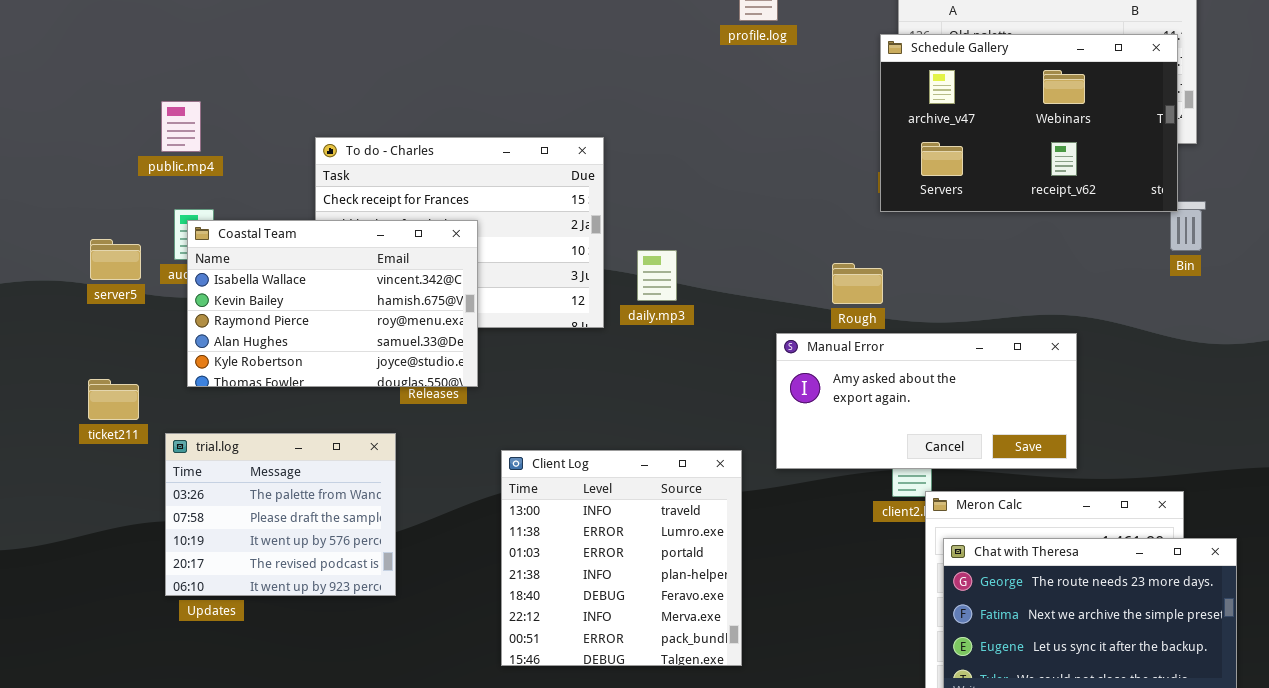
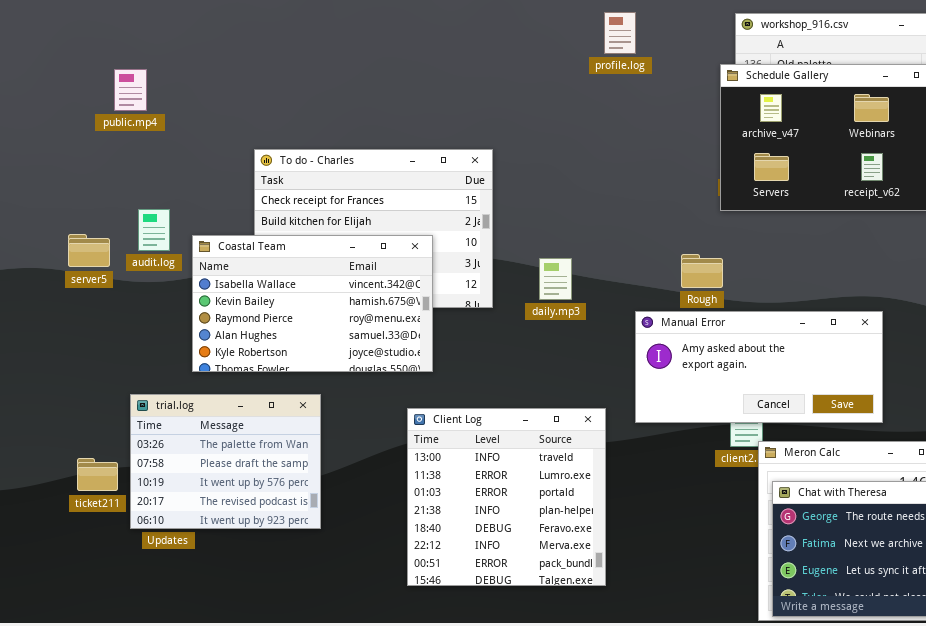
public.mp4: [161,101,201,152] -> [114,69,147,111], moved
Coastal Team: [187,220,478,387] -> [192,235,433,372], moved
daily.mp3: [637,250,677,301] -> [539,258,572,300], moved
ticket211: [88,379,139,420] -> [77,458,118,491], moved

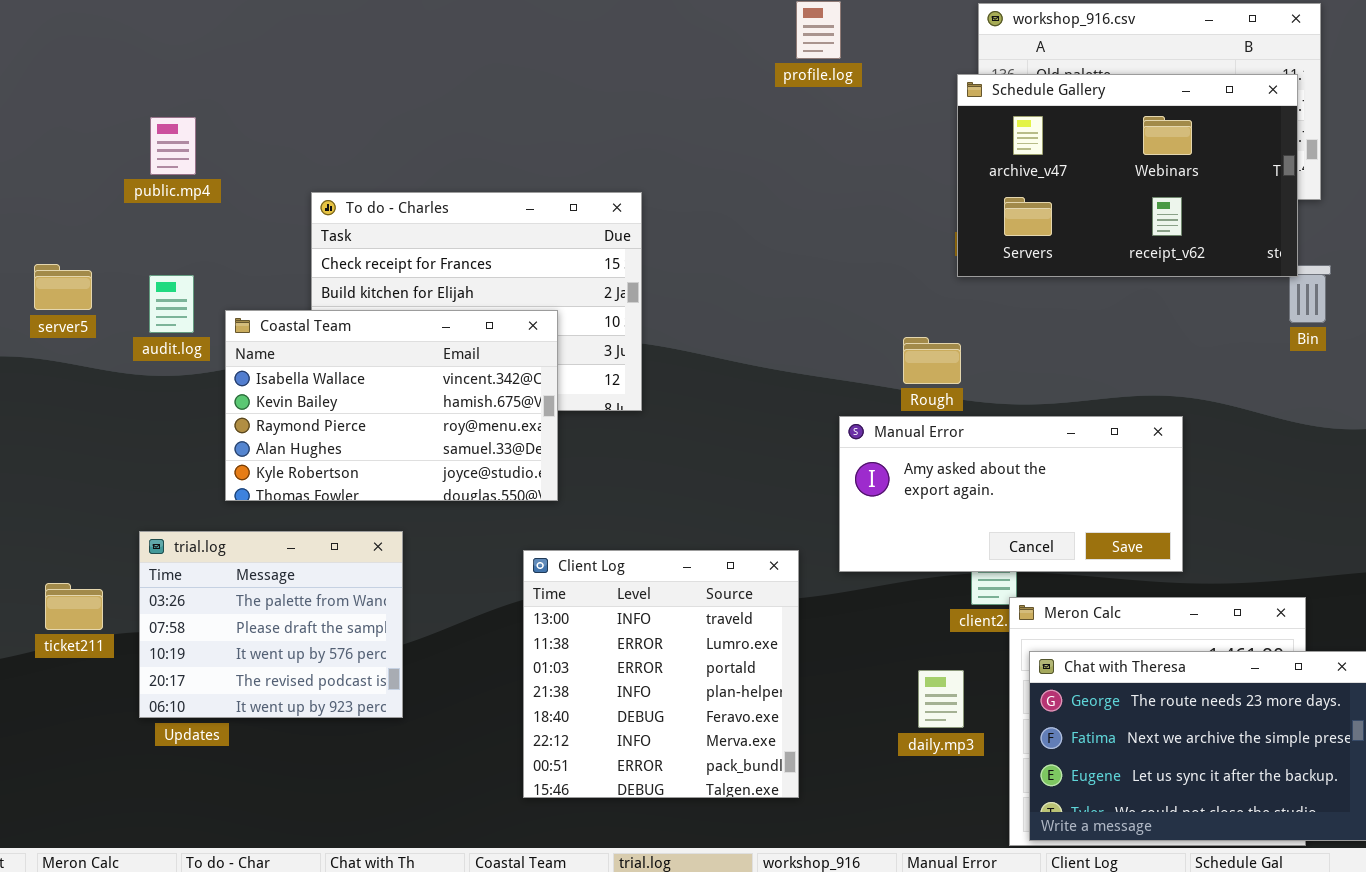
public.mp4: [114,69,147,111] -> [150,117,196,175], moved
server5: [68,234,110,267] -> [34,264,92,310], moved
daily.mp3: [539,258,572,300] -> [918,670,964,728], moved
ticket211: [77,458,118,491] -> [45,583,103,630], moved

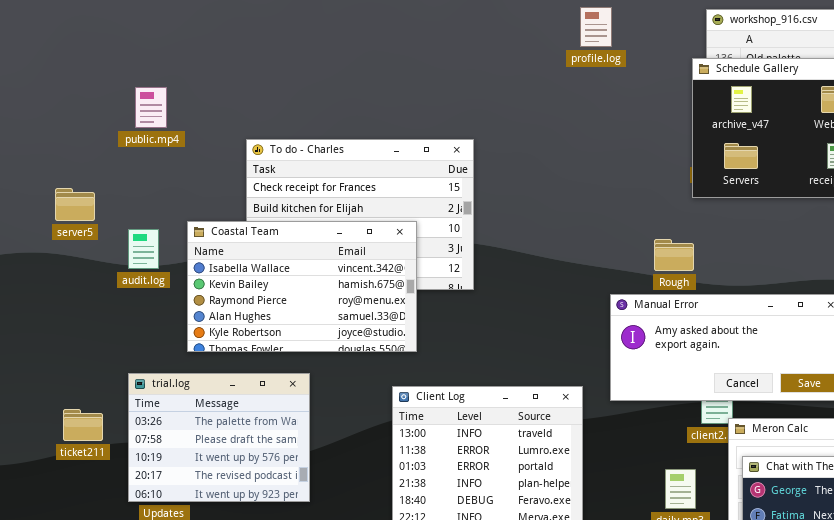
audit.log: [149,275,194,333] -> [128,229,159,269], moved

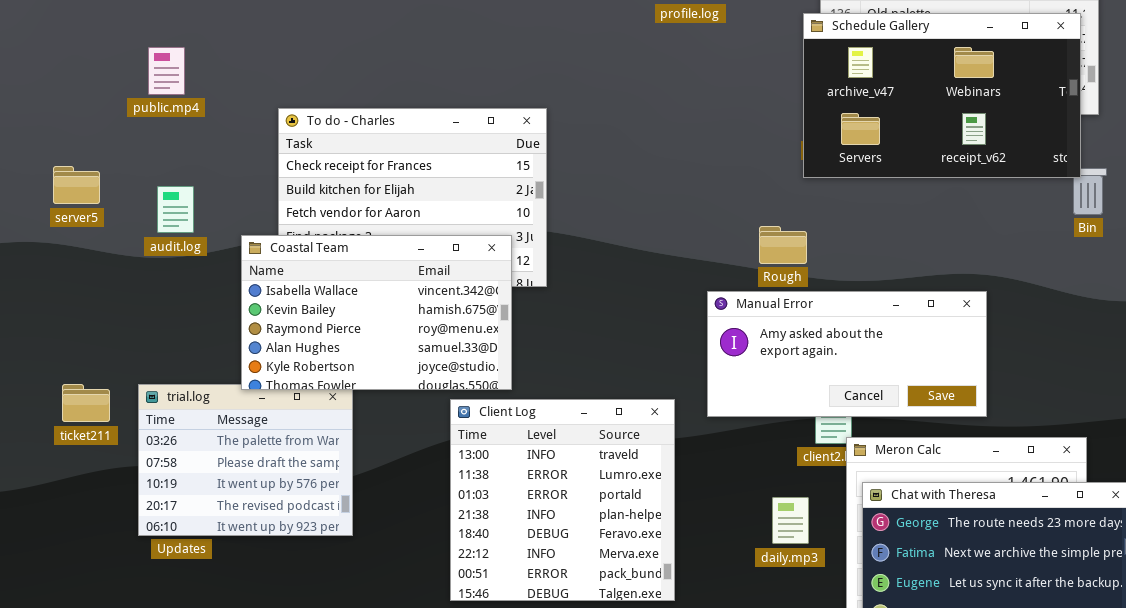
Coastal Team: [187,221,417,352] -> [241,235,512,390], moved
audit.log: [128,229,159,269] -> [157,186,194,233], moved
ticket211: [63,409,103,441] -> [62,384,110,422], moved

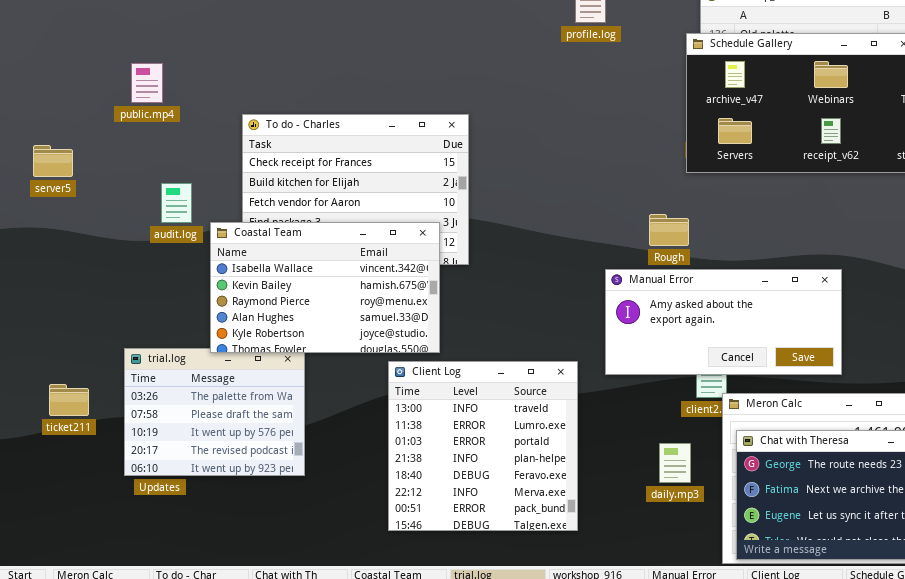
server5: [53,166,100,204] -> [33,145,73,177], moved
audit.log: [157,186,194,233] -> [161,183,192,223], moved
ticket211: [62,384,110,422] -> [49,384,89,416], moved

